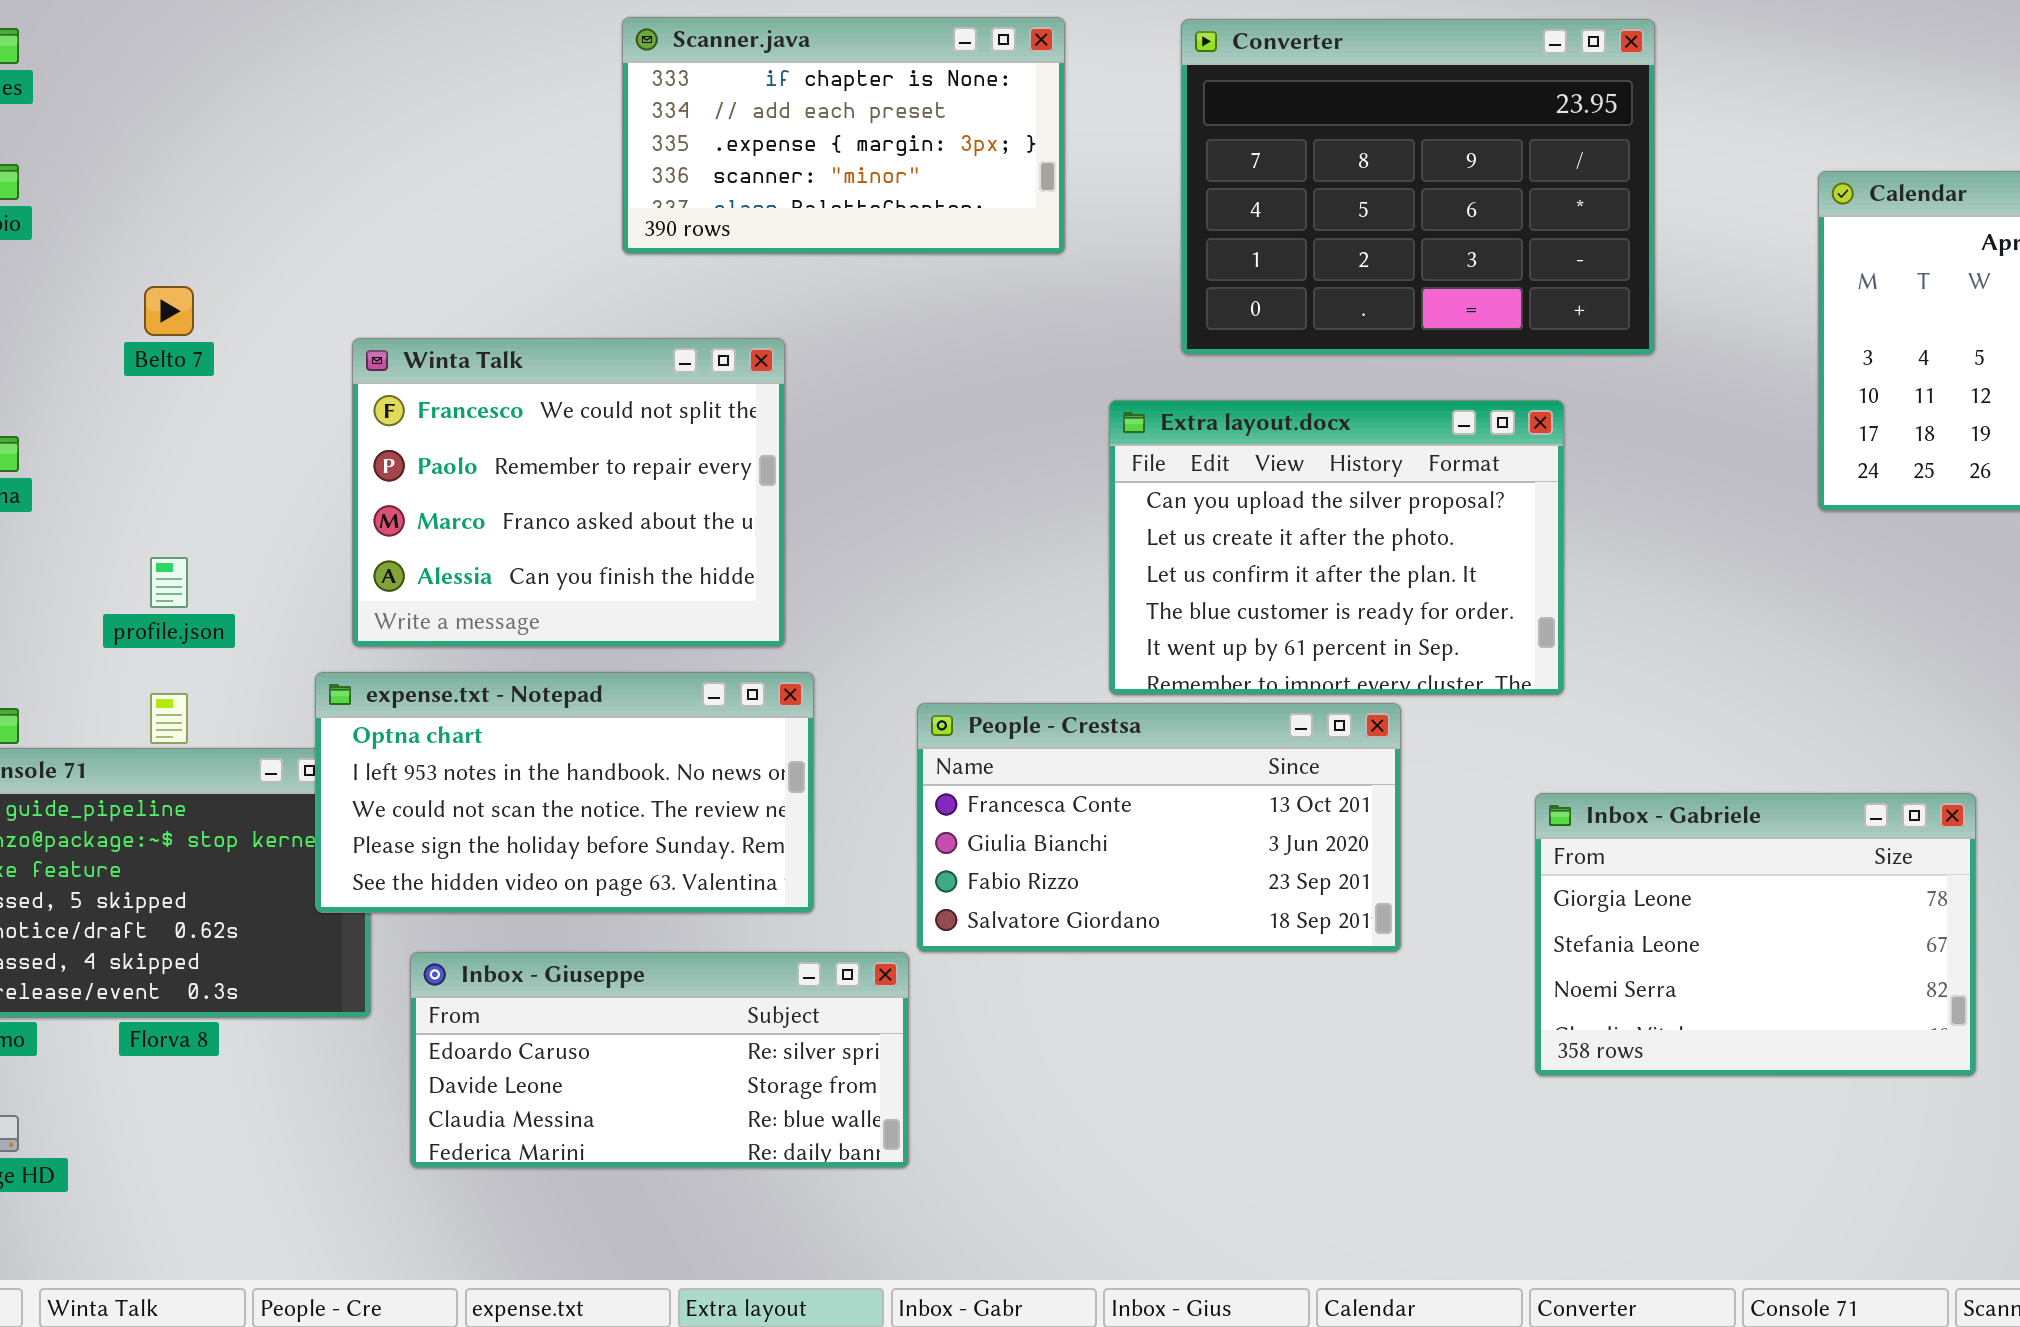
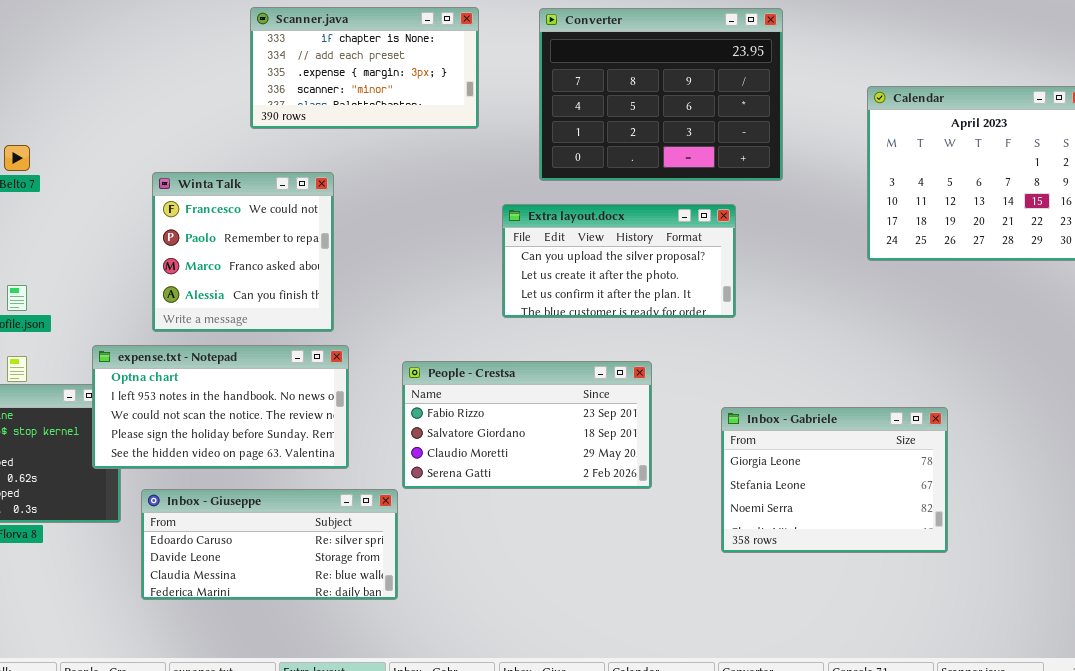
Winta Talk: [352,338,785,647] -> [152,172,334,332], resized
Extra layout.docx: [1109,400,1564,695] -> [502,204,736,318], resized
People - Crestsa: [917,703,1401,952] -> [402,361,652,489], scrolled down 2 rows

